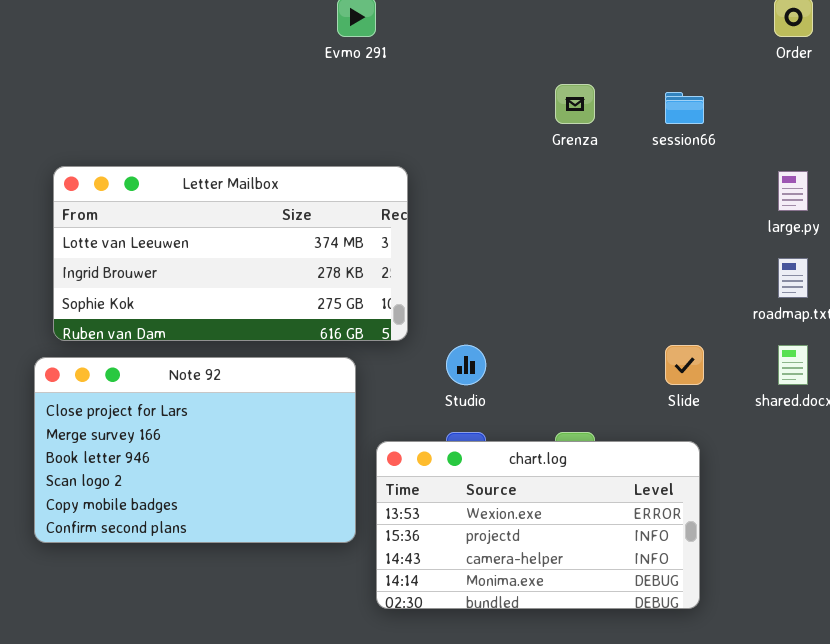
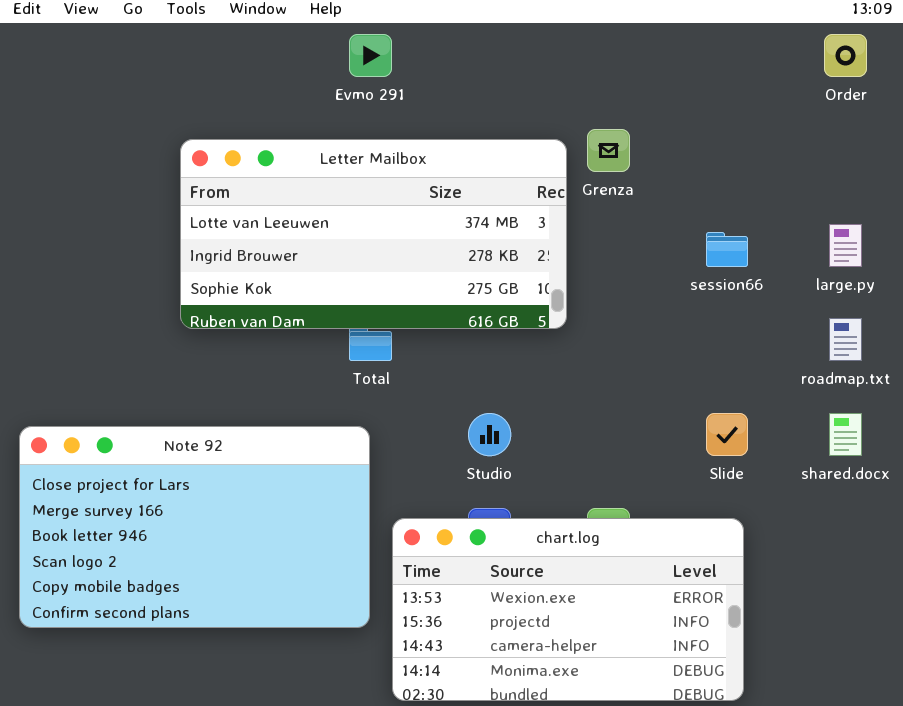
session66: [665,92,704,124] -> [706,232,748,267], moved
Letter Mailbox: [53,166,408,341] -> [180,139,567,329], moved

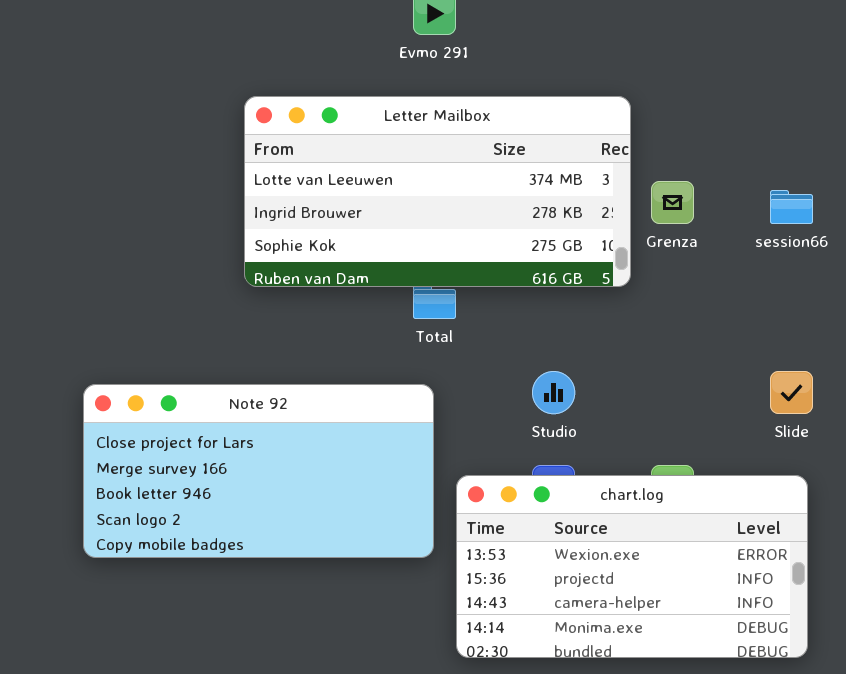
Grenza: [587,129,630,172] -> [651,181,694,224], moved
Note 92: [19,426,370,628] -> [83,384,434,558], resized

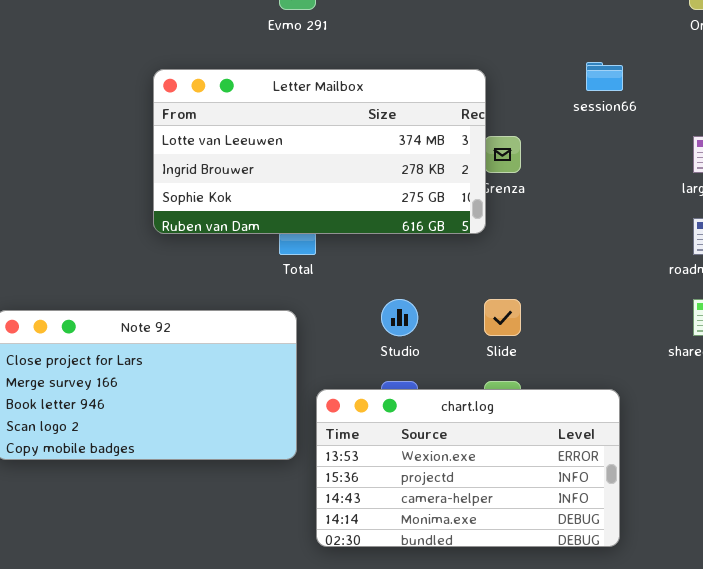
Letter Mailbox: [244,96,631,287] -> [153,69,486,234], moved
session66: [770,190,813,224] -> [586,62,623,91], moved
Slide: [770,371,813,414] -> [484,299,521,336], moved

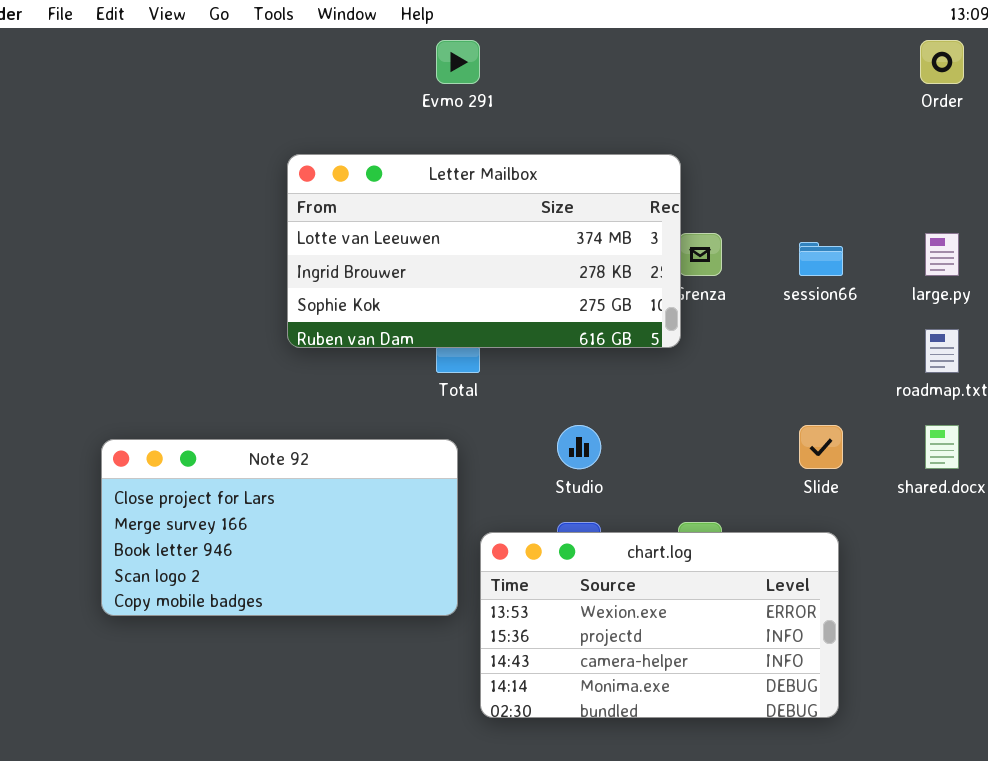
session66: [586,62,623,91] -> [799,242,843,276], moved
Slide: [484,299,521,336] -> [799,425,843,469], moved

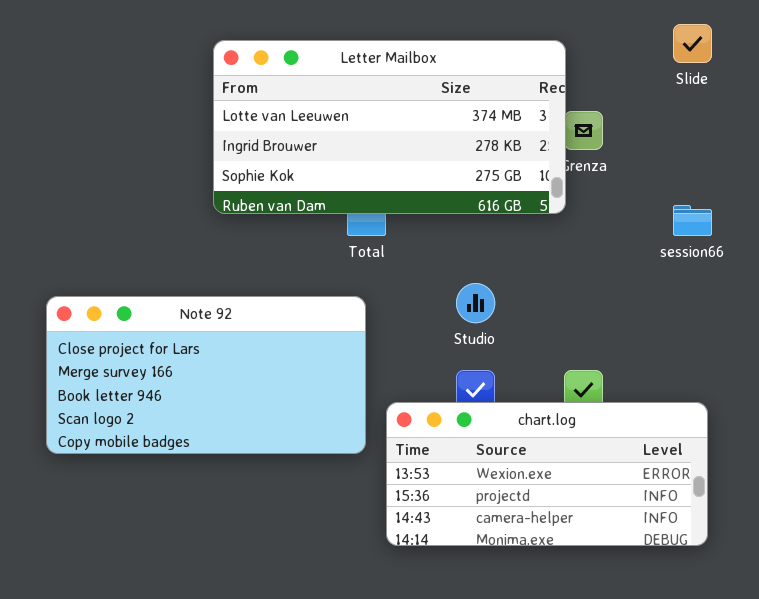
session66: [799,242,843,276] -> [673,205,712,236], moved
Slide: [799,425,843,469] -> [673,24,712,63], moved
chart.log: [480,532,839,718] -> [386,402,708,546], resized

